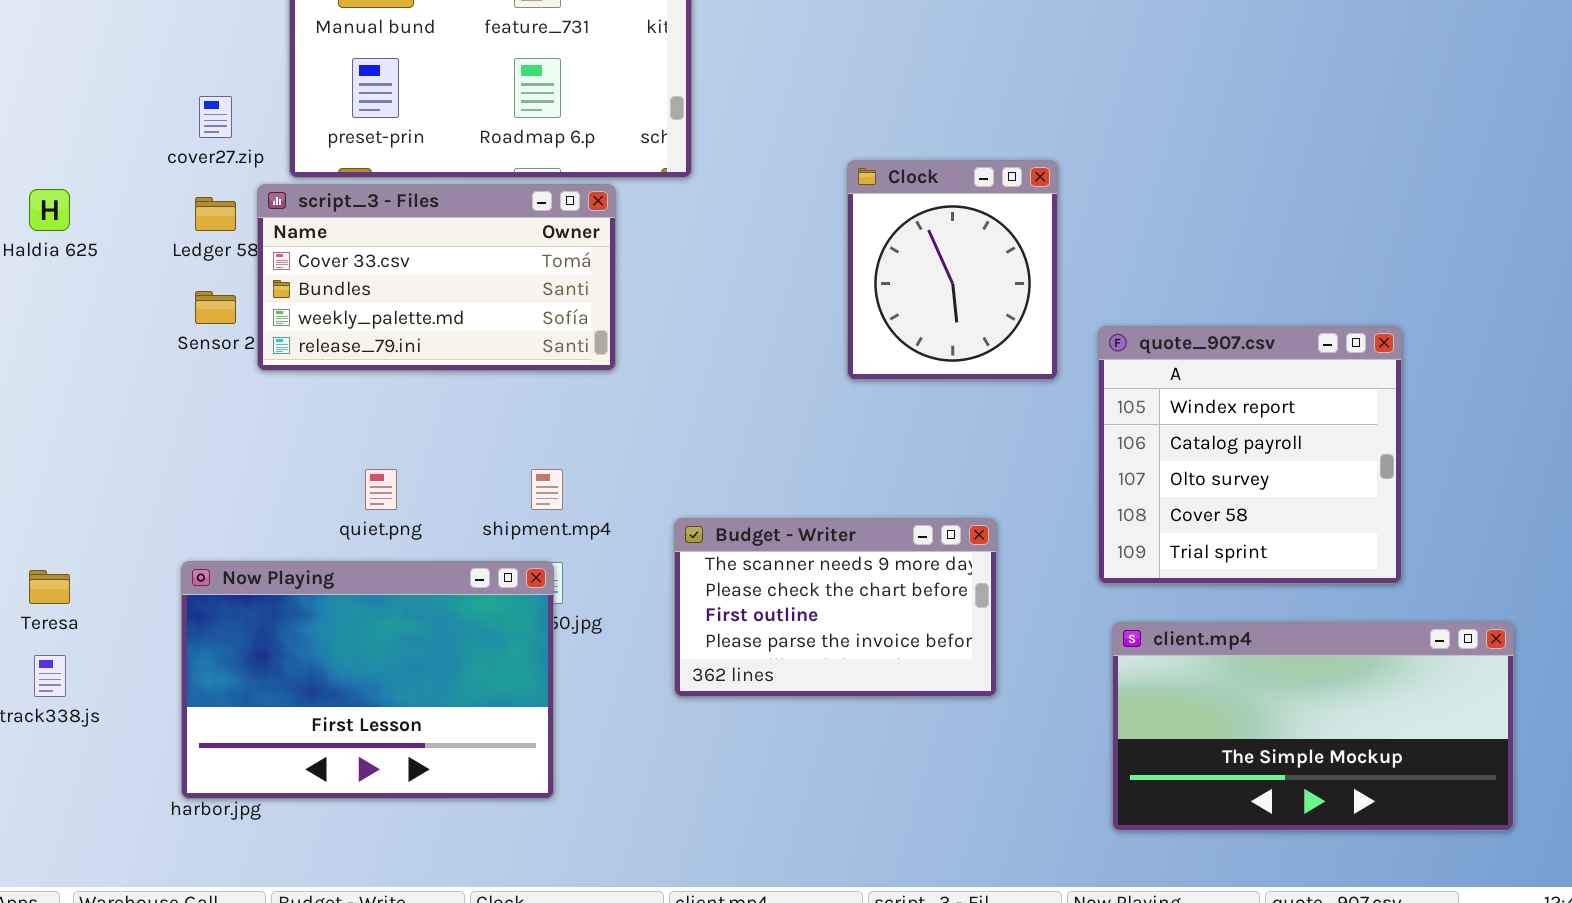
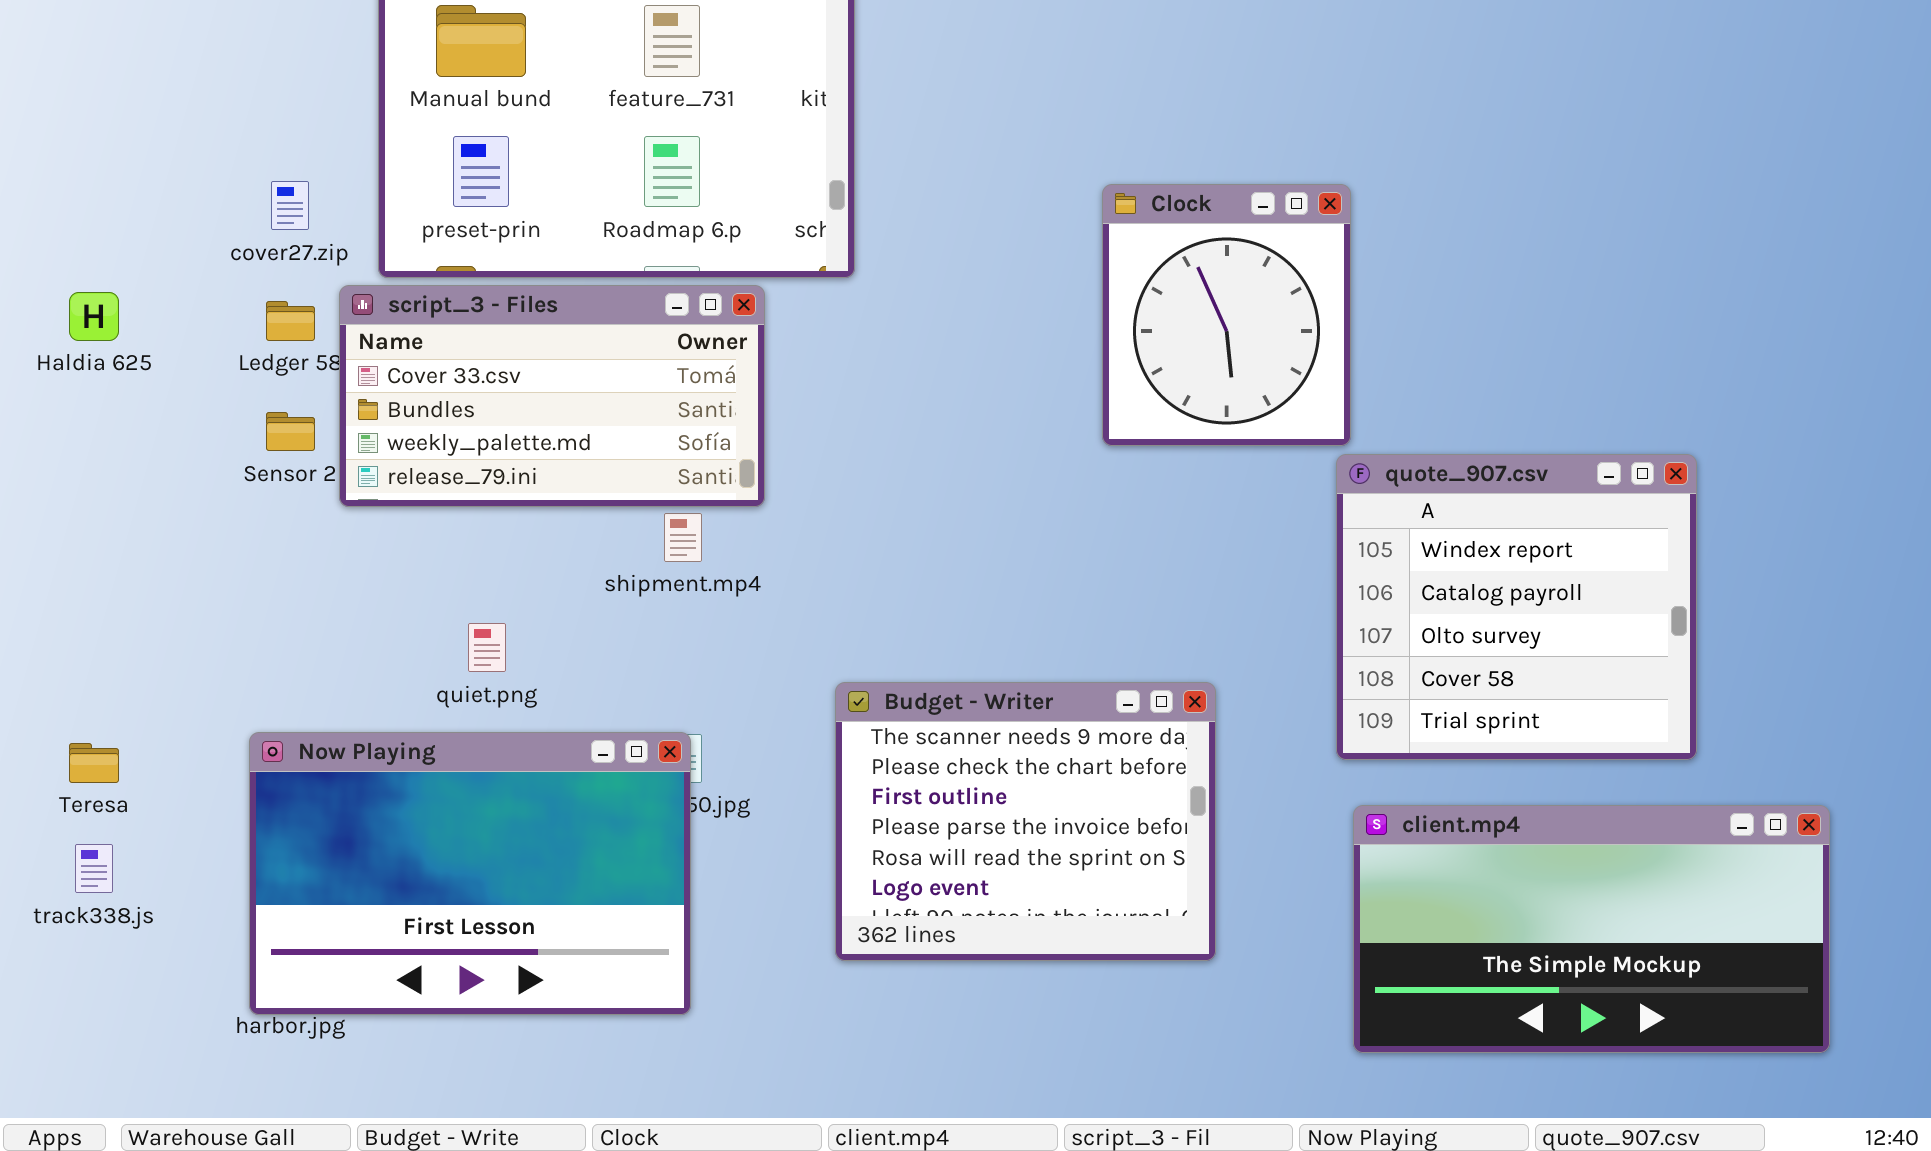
Clock: [847,160,1058,380] -> [1102,184,1351,446], moved
shipment.mp4: [531,469,563,510] -> [664,513,702,562], moved
Budget - Writer: [674,518,997,697] -> [835,682,1216,961], resized

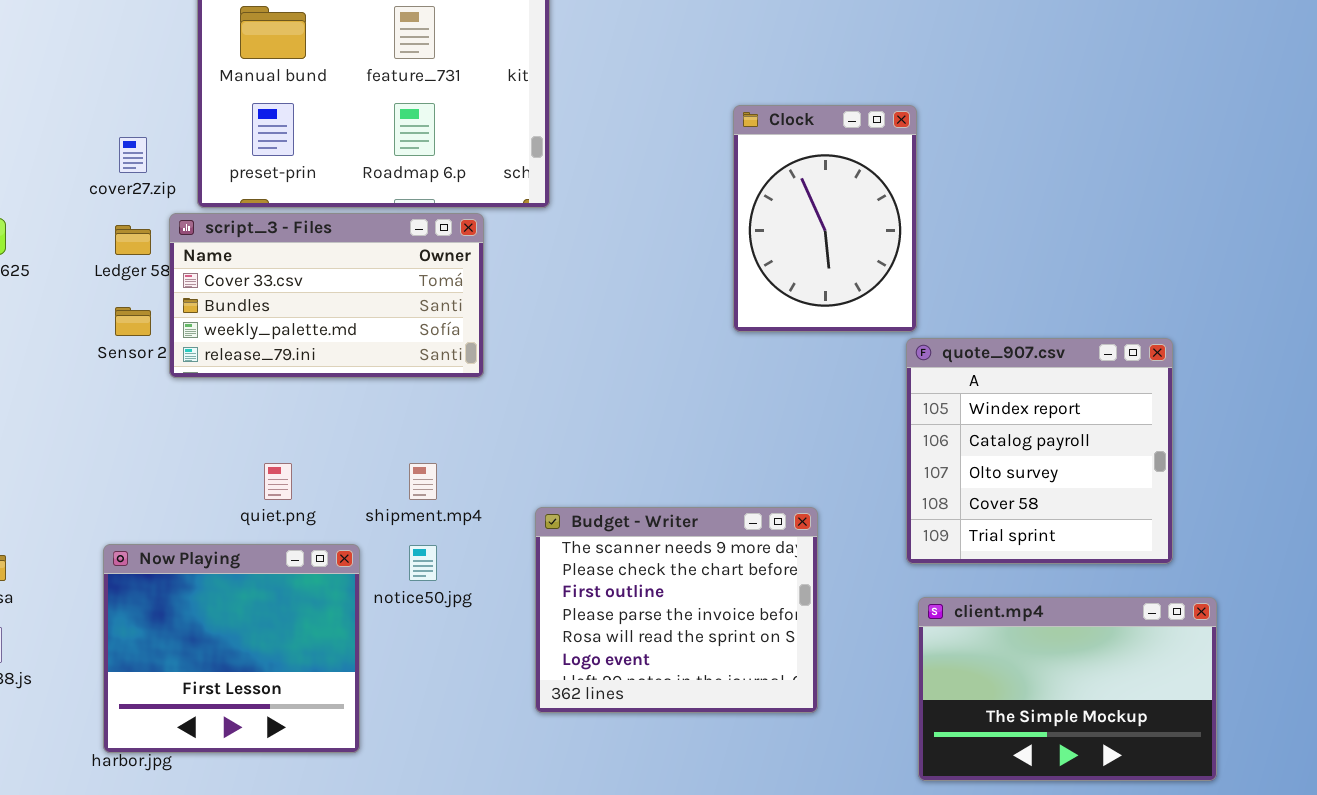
Clock: [1102,184,1351,446] -> [733,105,917,332], resized
shipment.mp4: [664,513,702,562] -> [409,463,437,500], moved
Now Playing: [249,732,691,1015] -> [103,544,360,753], resized
client.mp4: [1353,805,1830,1053] -> [918,597,1217,781], resized

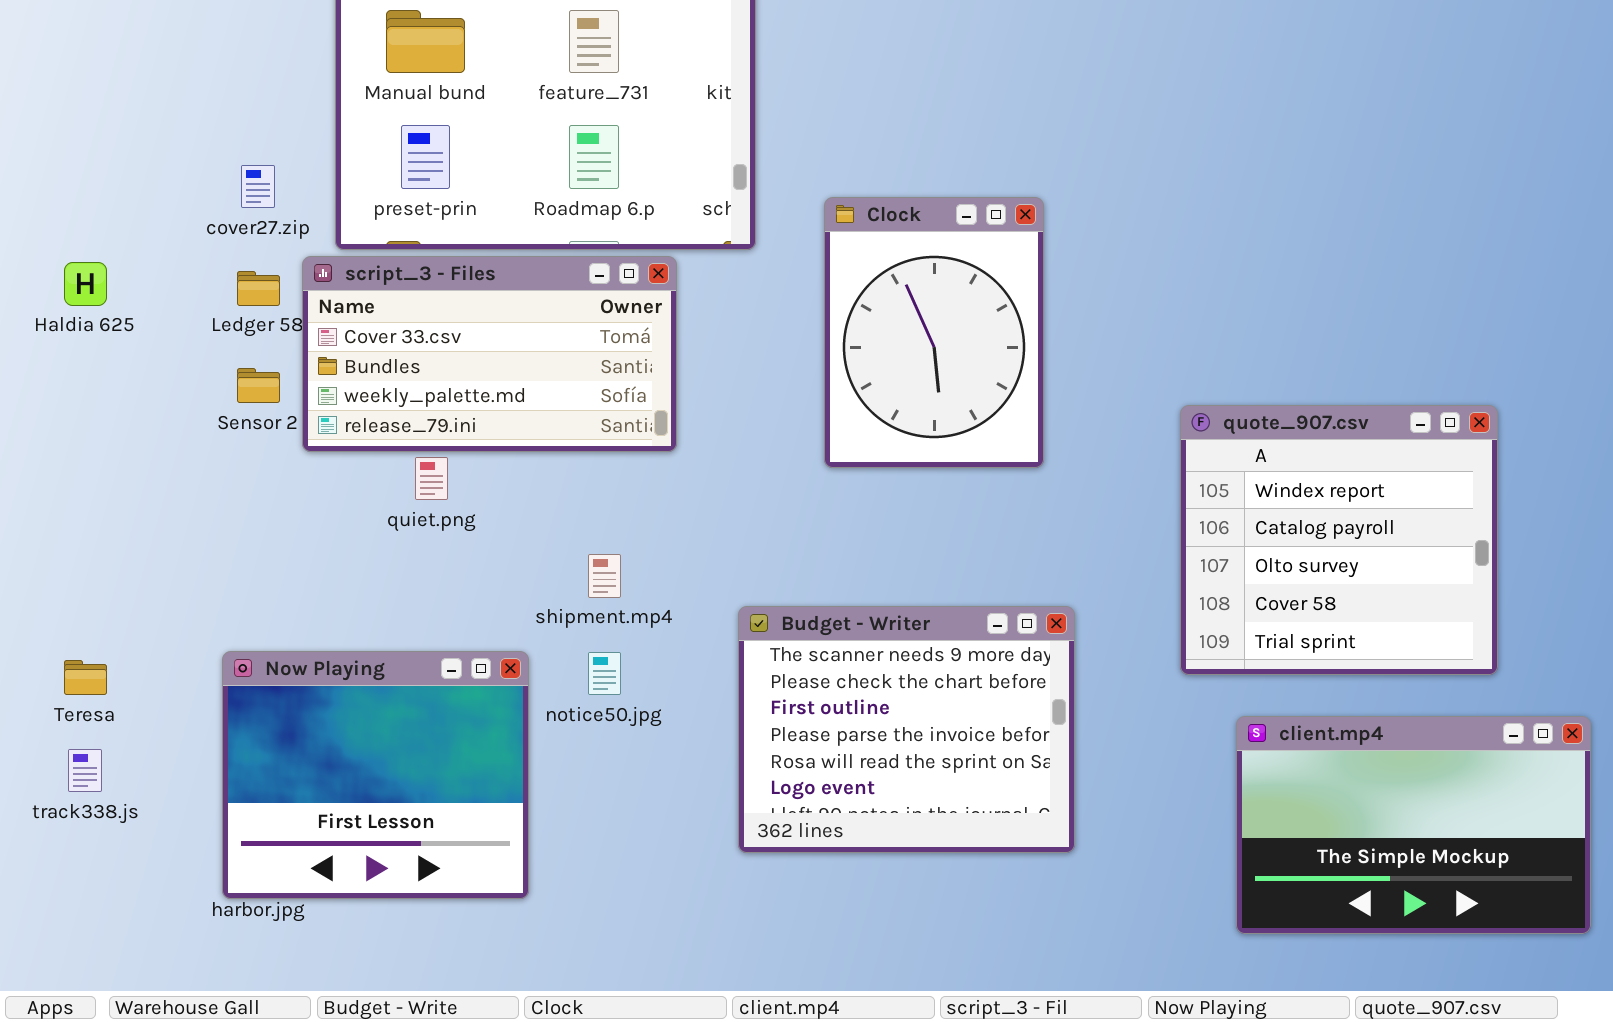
Clock: [733,105,917,332] -> [824,197,1044,468], moved
quiet.png: [264,463,292,500] -> [415,457,448,500], moved
client.mp4: [918,597,1217,781] -> [1236,716,1591,934], moved

